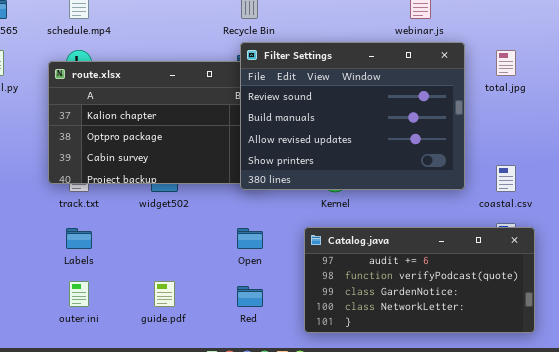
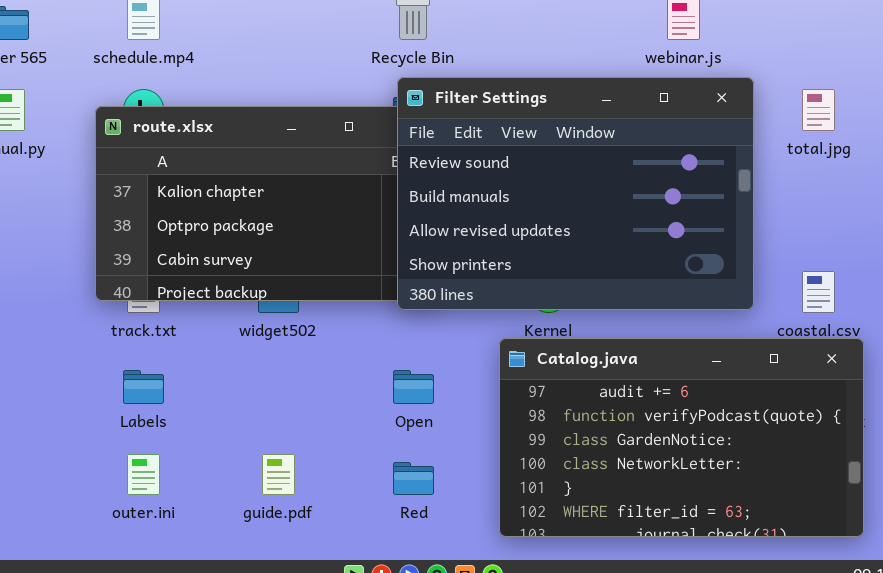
Catalog.java: [304,227,535,333] -> [499,338,864,537], resized

